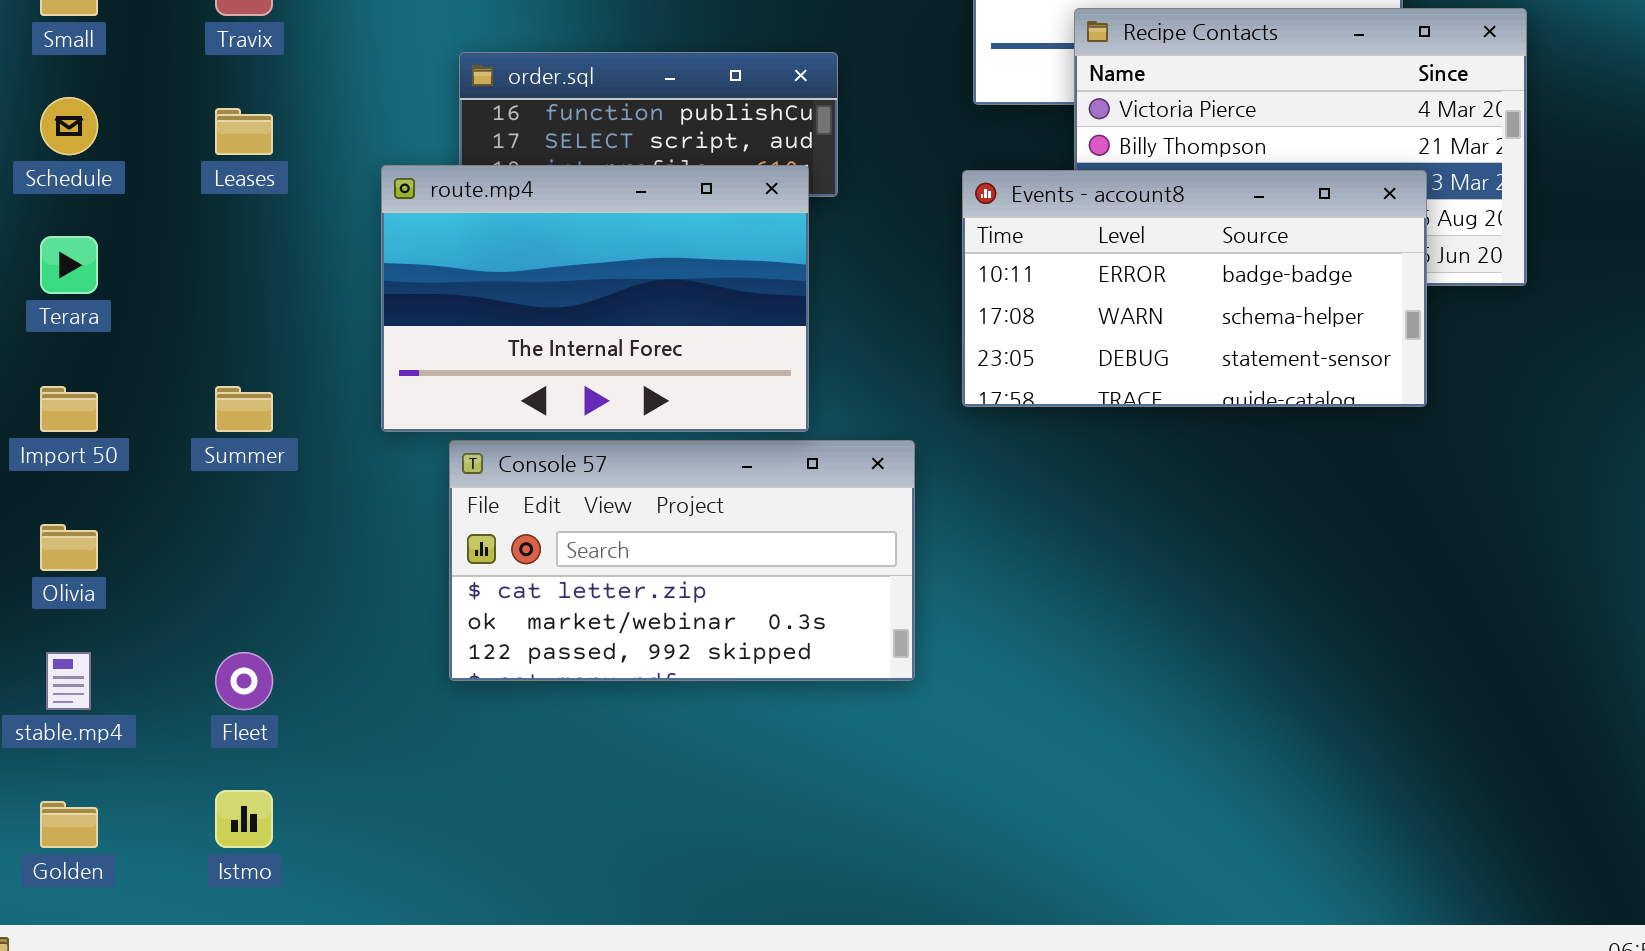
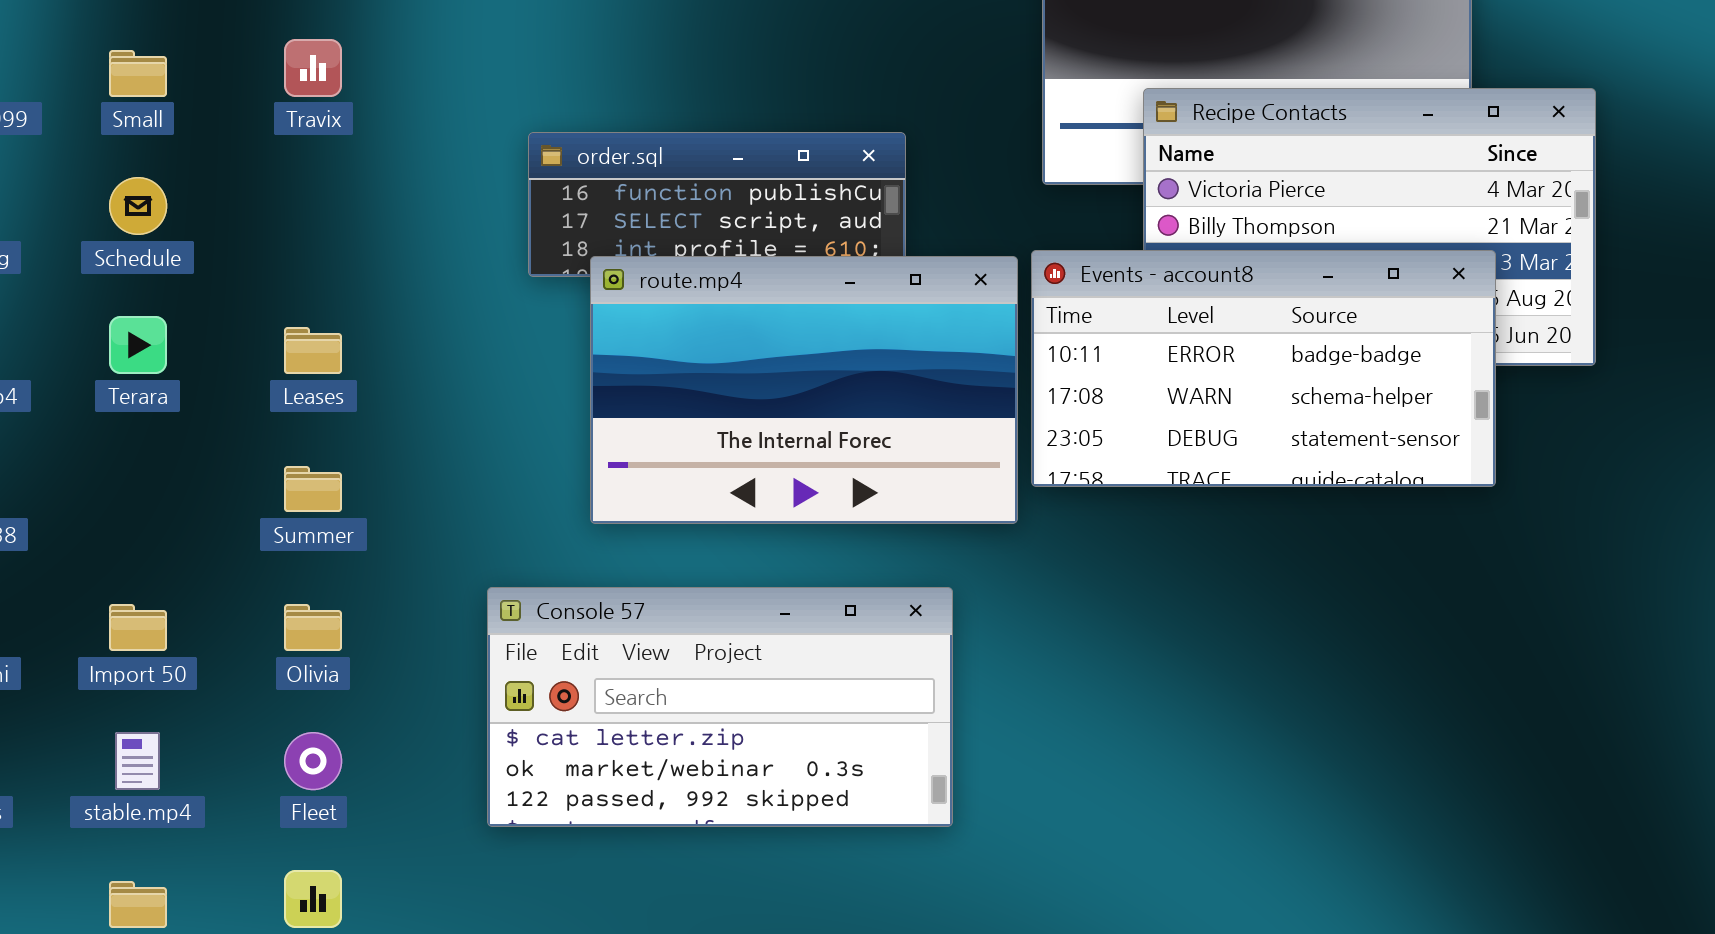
Leases: [215,108,273,155] -> [284,327,342,374], moved
route.mp4: [381,165,809,432] -> [590,256,1018,524], moved
Import 50: [40,386,98,432] -> [109,604,167,651], moved
Console 57: [449,440,915,681] -> [487,587,953,827], moved
Olivia: [40,524,98,571] -> [284,604,342,651], moved

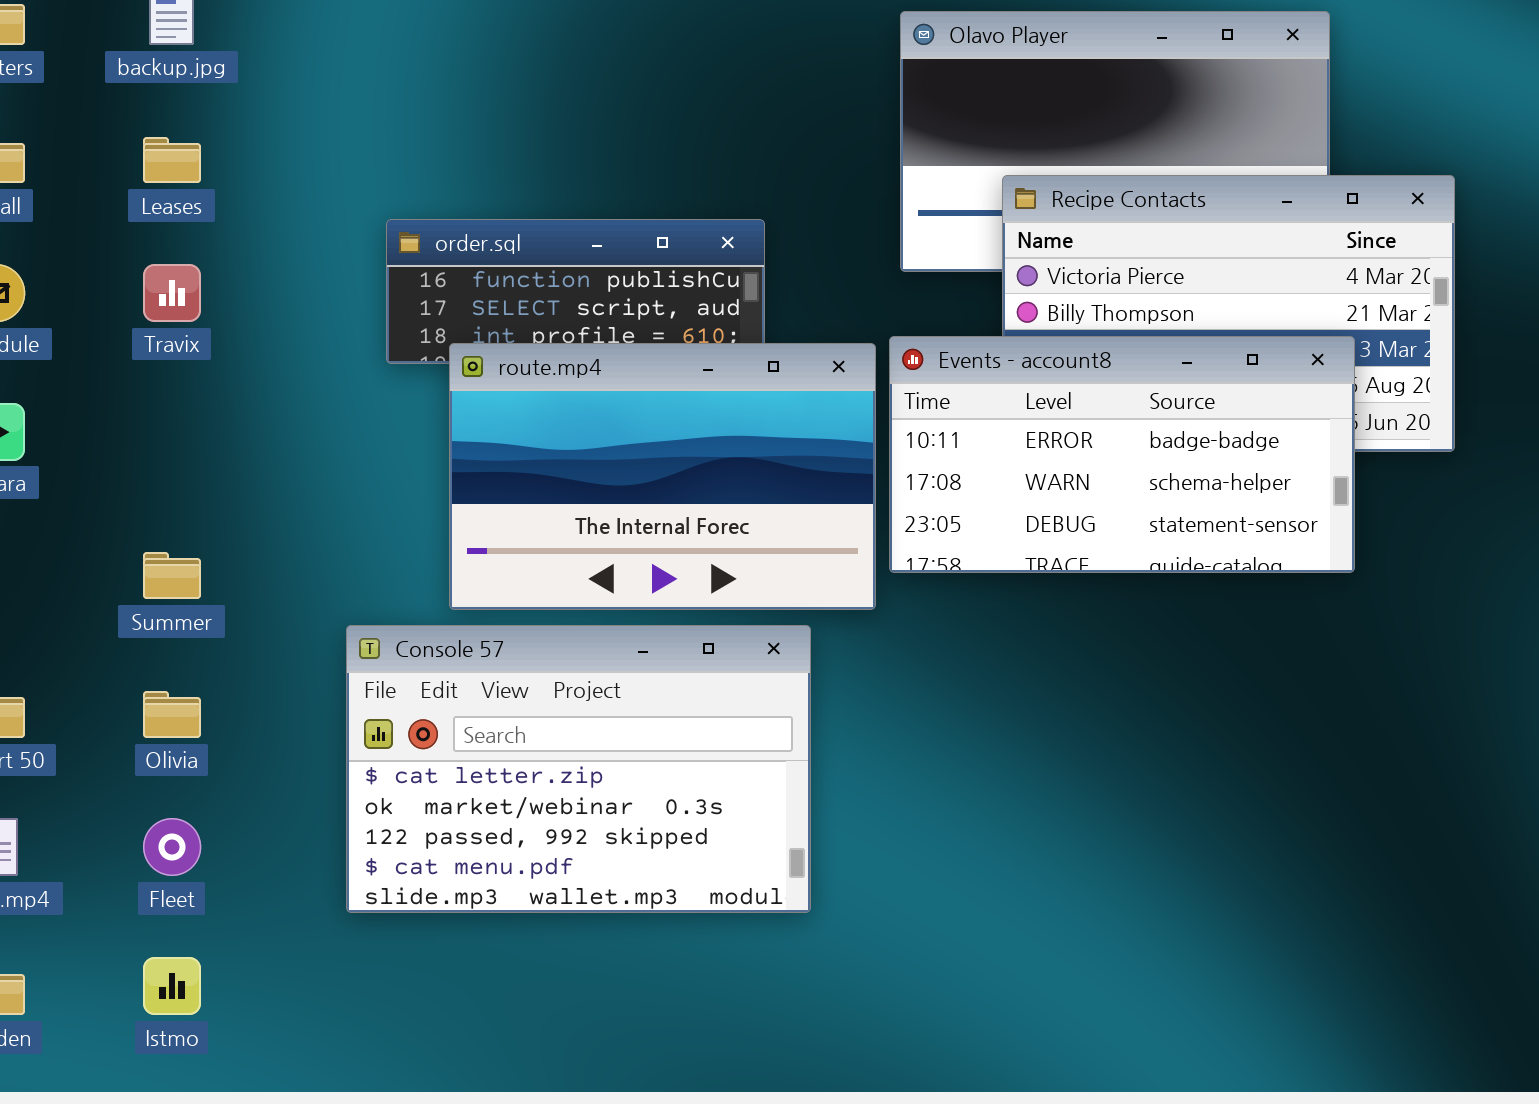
Travix: [284,39,342,97] -> [143,264,201,322], moved
Leases: [284,327,342,374] -> [143,137,201,183], moved
Console 57: [487,587,953,827] -> [346,625,811,913], resized

